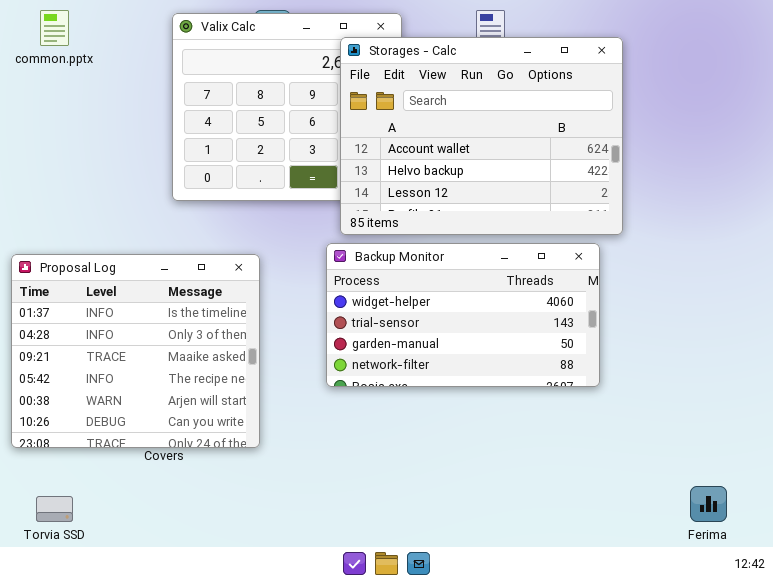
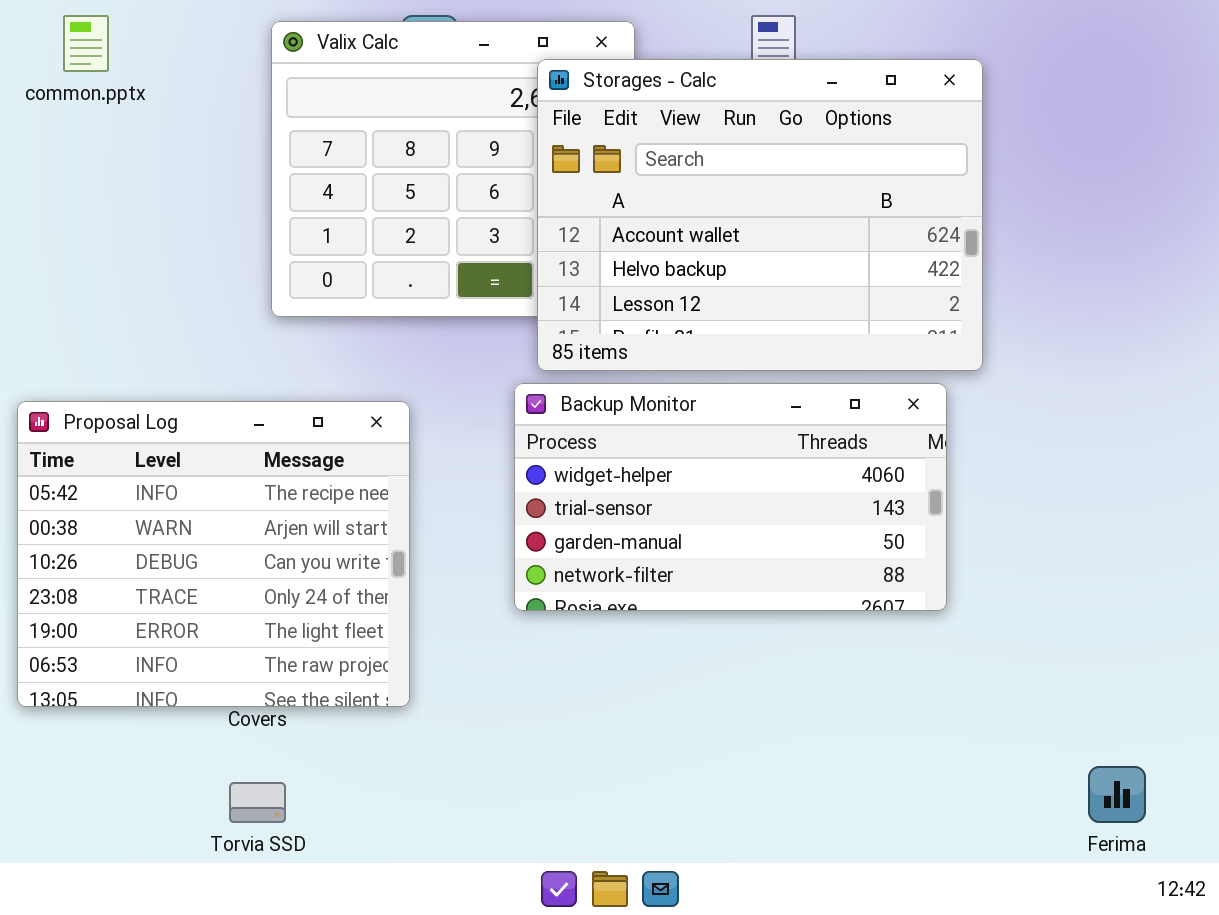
Proposal Log: [11,254,260,448] -> [17,401,410,707], scrolled down 3 rows
Torvia SSD: [36,496,73,522] -> [229,782,286,823], moved

